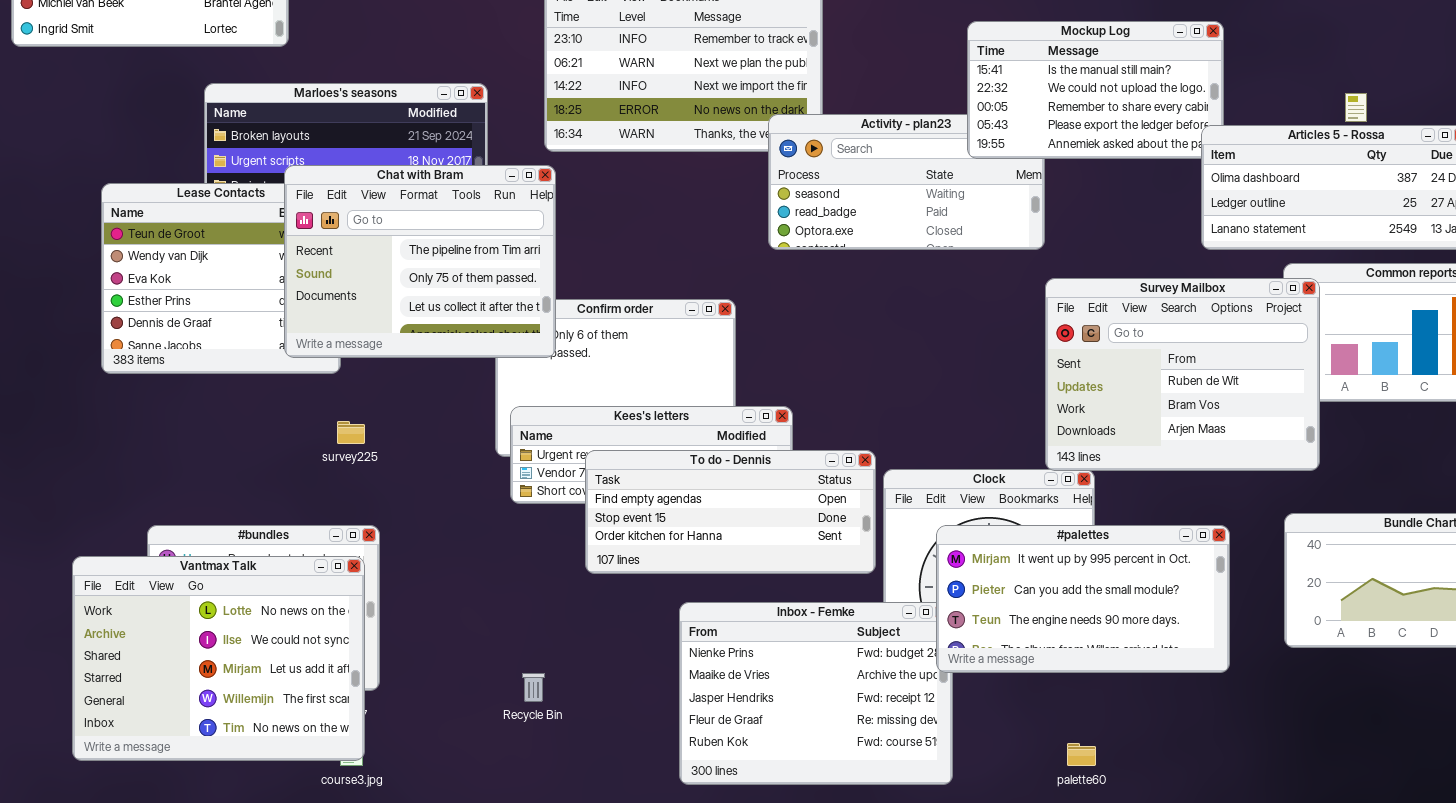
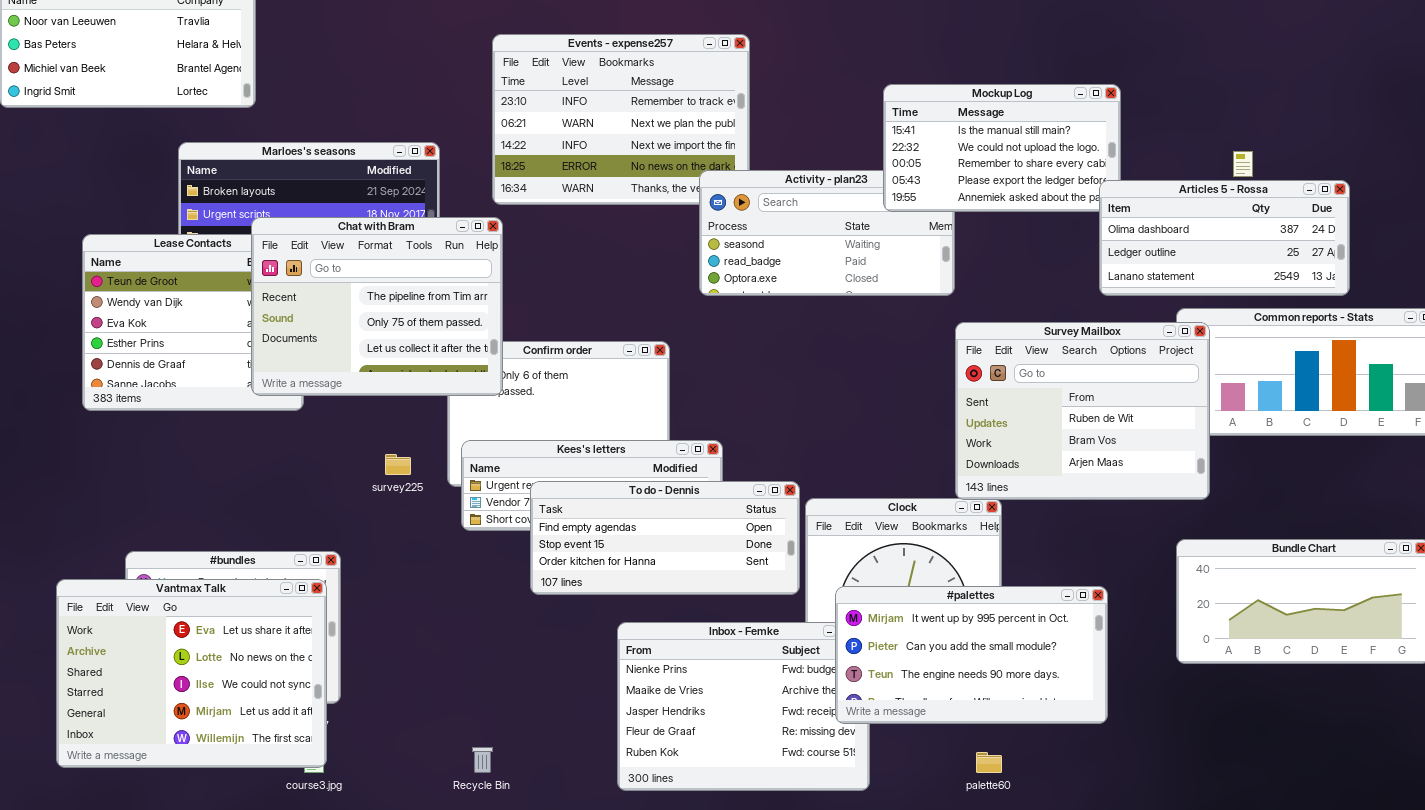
survey225: [337,421,365,444] -> [385,454,411,475], moved
#palettes: [936,525,1230,673] -> [835,586,1108,724], moved
Vantmax Talk: [72,556,365,761] -> [56,579,327,768], scrolled up 1 row
Recycle Bin: [522,673,545,702] -> [472,747,493,773], moved

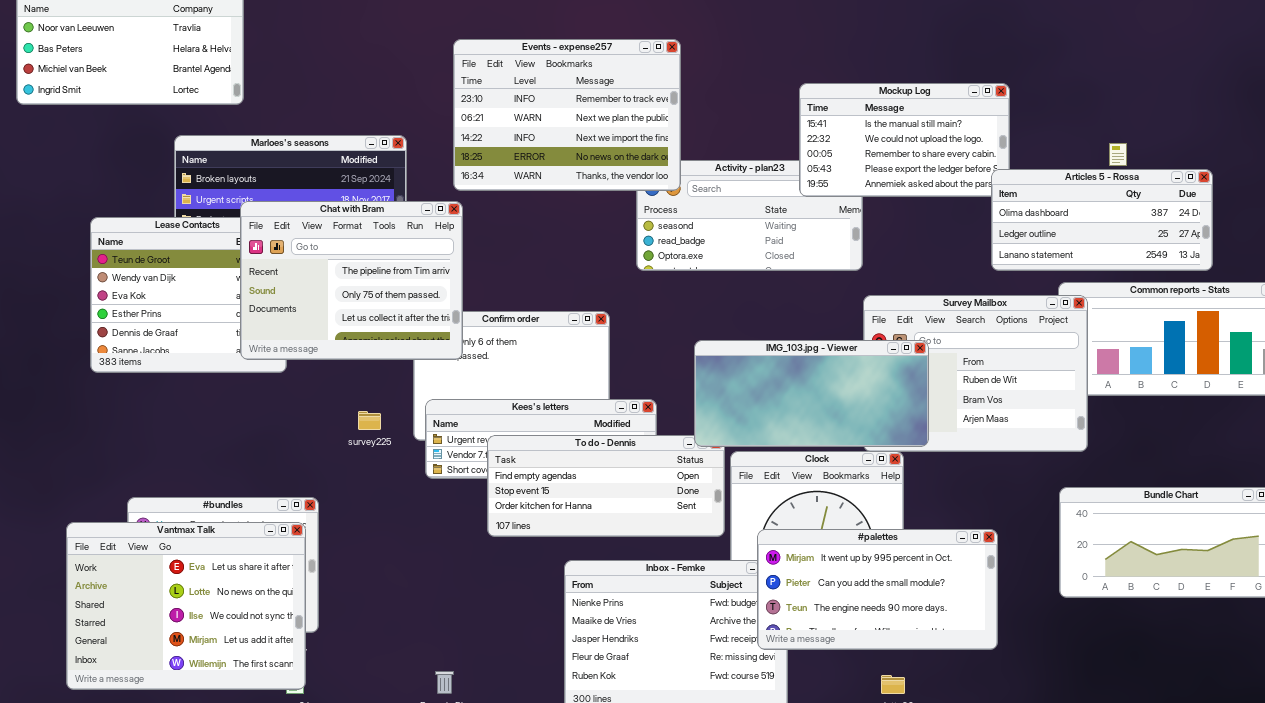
Events - expense257: [492,34,750,205] -> [453,39,681,191], raised
IMG_103.jpg - Viewer: none -> [694,340,929,447], opened

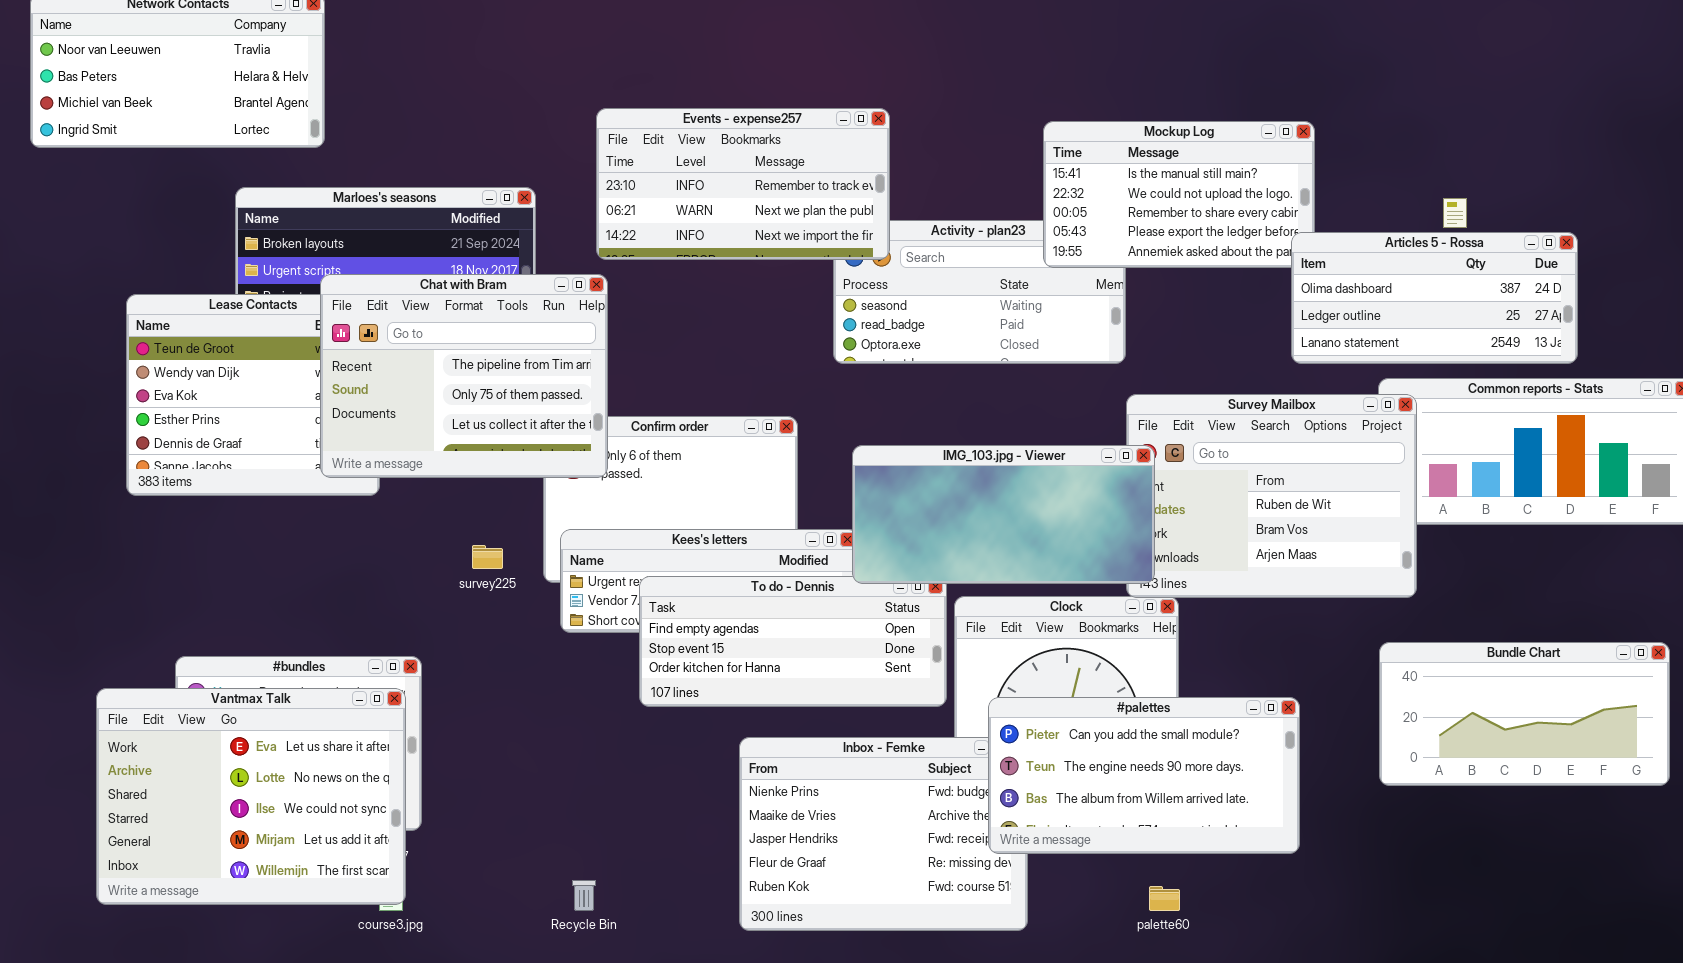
Events - expense257: [453,39,681,191] -> [596,108,890,260], resized
IMG_103.jpg - Viewer: [694,340,929,447] -> [852,445,1155,584], moved
#palettes: [757,529,998,650] -> [988,697,1300,854], scrolled down 1 row

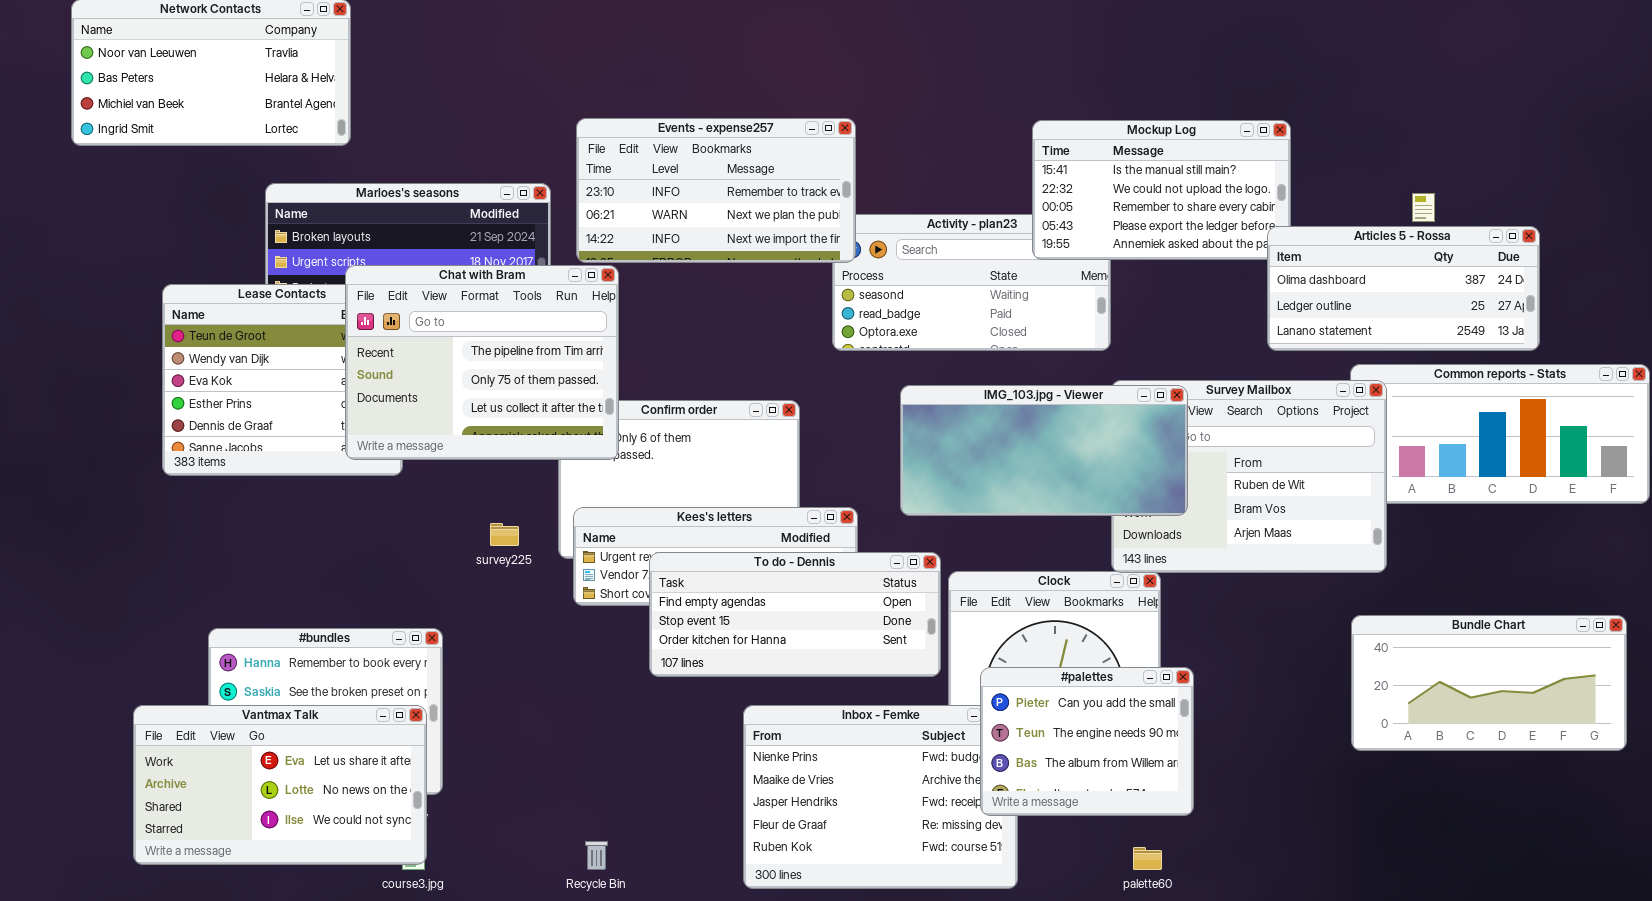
Events - expense257: [596,108,890,260] -> [576,118,856,263], moved
IMG_103.jpg - Viewer: [852,445,1155,584] -> [900,385,1188,516], moved
Vantmax Talk: [96,688,406,905] -> [133,705,427,865], resized
#palettes: [988,697,1300,854] -> [980,667,1194,816], resized

